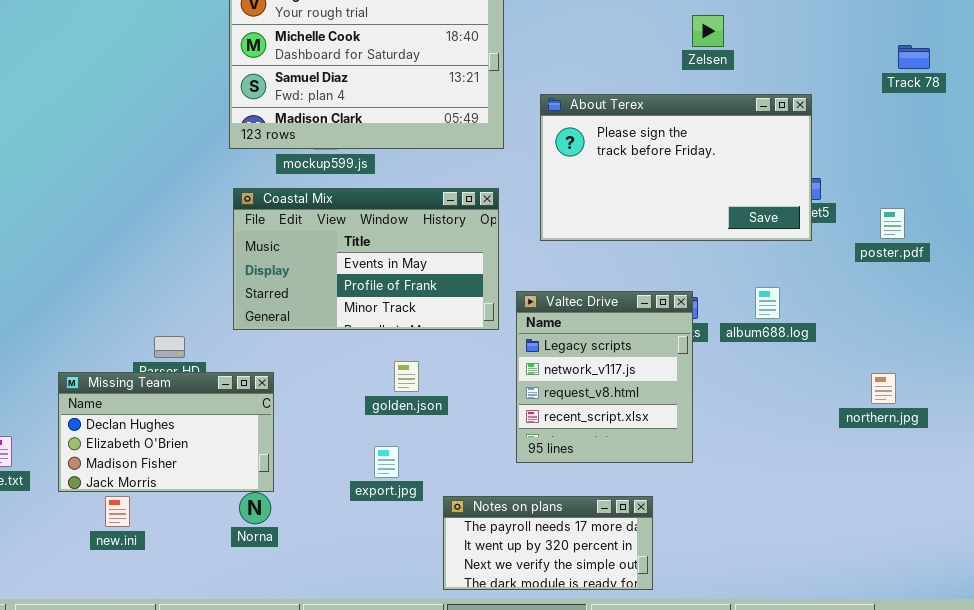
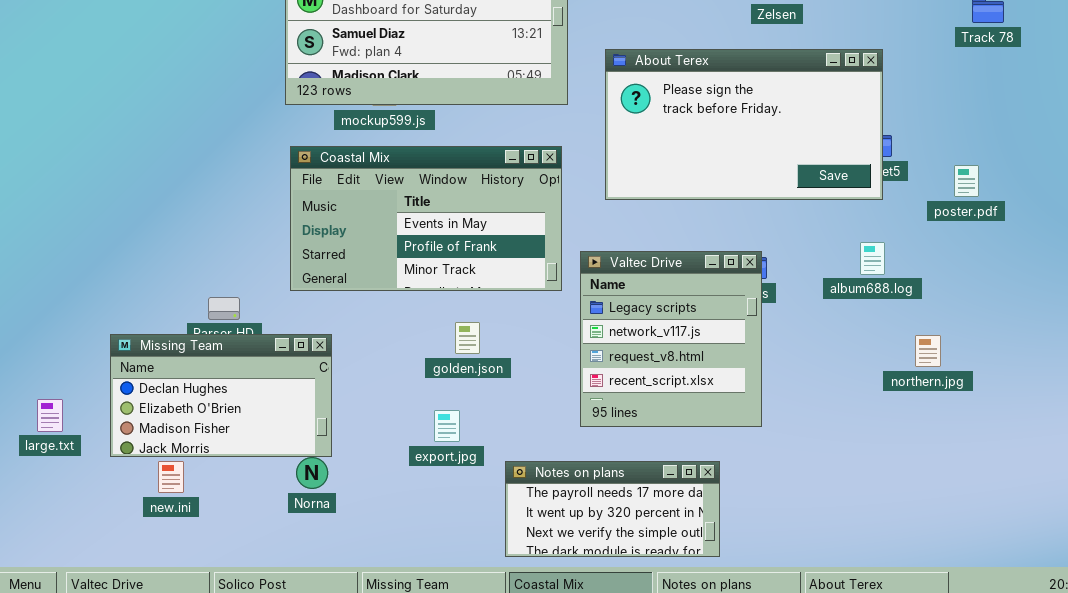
album688.log: [755,287,780,319] -> [860,242,885,275], moved
northern.jpg: [871,373,896,404] -> [915,335,941,367], moved

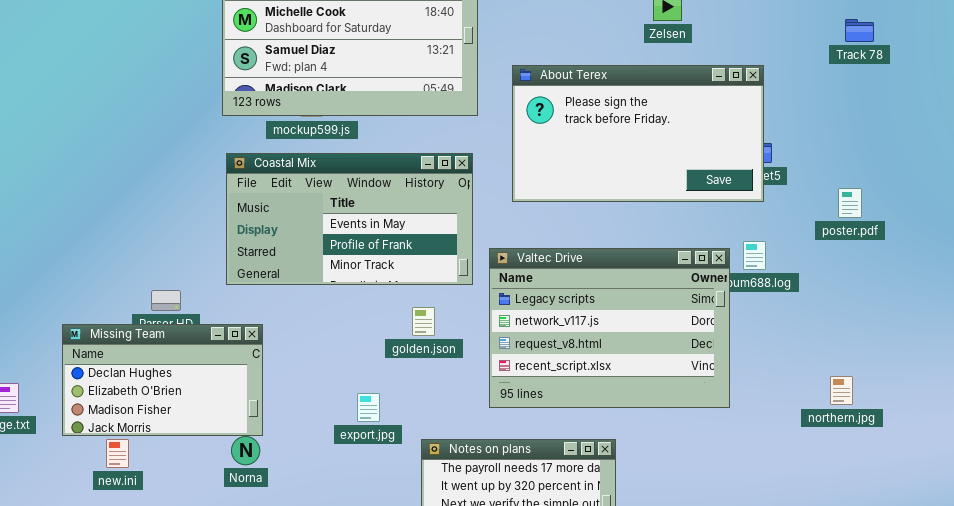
poster.pdf: [954,165,979,197] -> [838,188,862,218], moved
Valtec Drive: [580,251,762,427] -> [489,248,730,408], resized
golden.json: [455,322,480,354] -> [412,307,435,336], moved
northern.jpg: [915,335,941,367] -> [830,376,853,405], moved

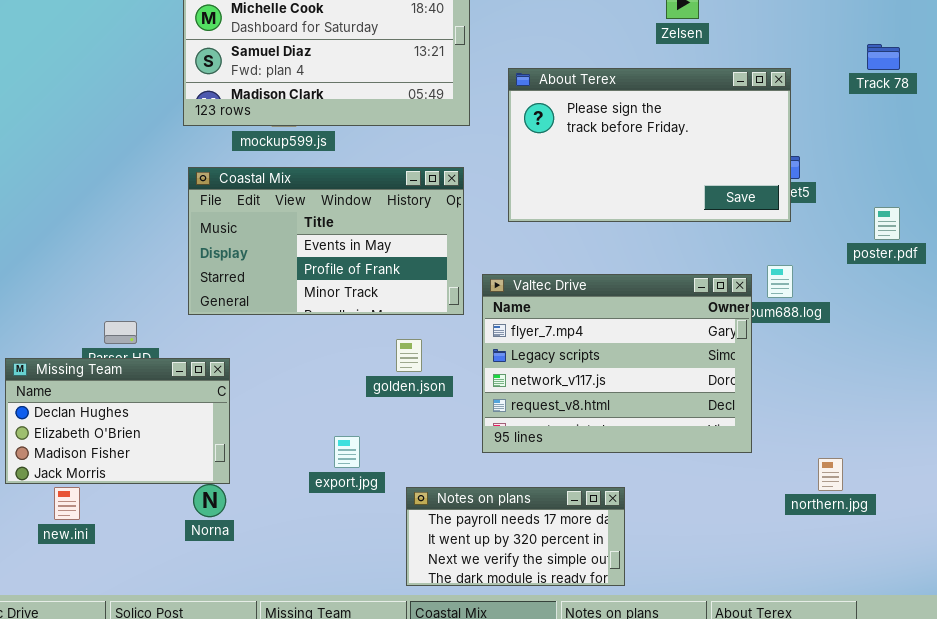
Track 78: [845,19,874,42] -> [867,44,900,70], moved
Valtec Drive: [489,248,730,408] -> [482,274,752,453], scrolled up 1 row
northern.jpg: [830,376,853,405] -> [818,458,843,491], moved

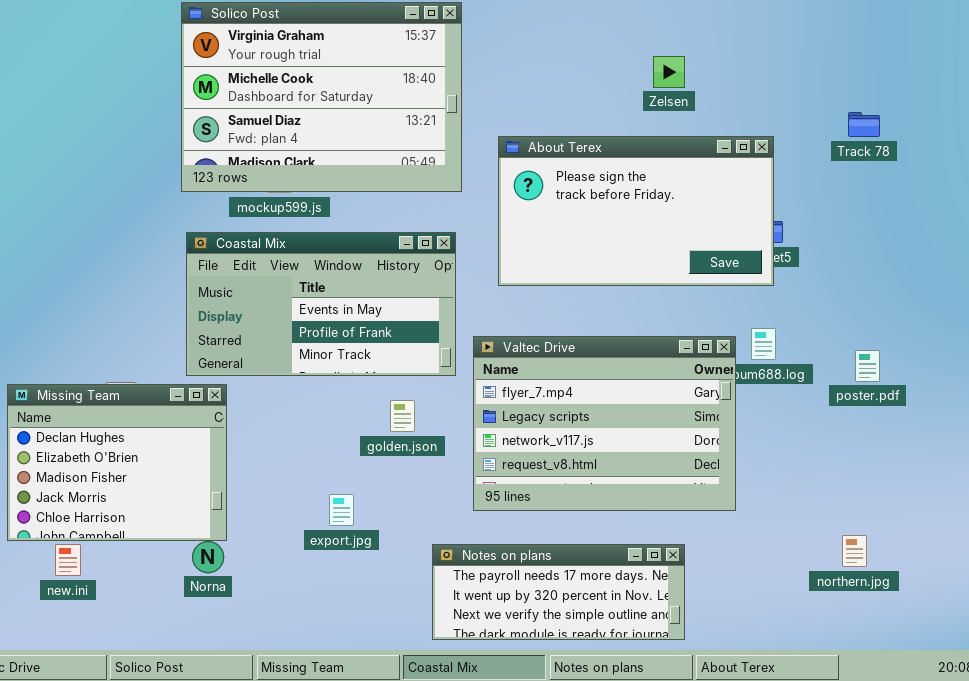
poster.pdf: [874,207,900,240] -> [855,350,880,382], moved
Missing Team: [5,358,230,484] -> [7,384,227,541], resized
northern.jpg: [818,458,843,491] -> [842,535,867,567], moved
Notes on plans: [406,487,625,586] -> [432,544,685,640], moved, resized

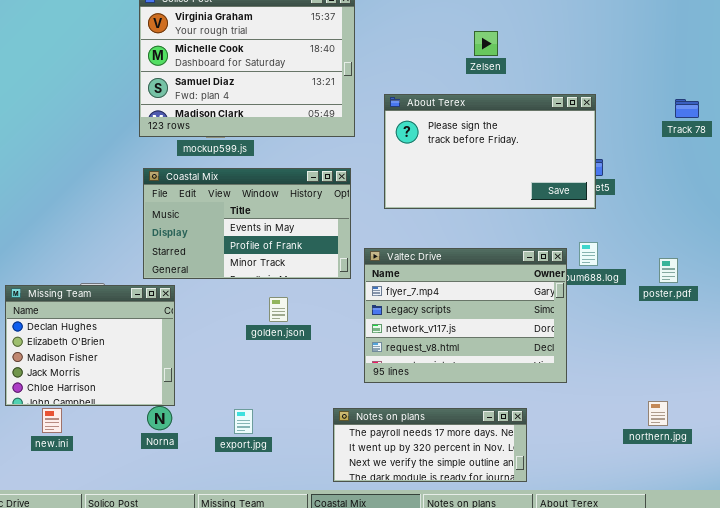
Zelsen: [653,56,685,88] -> [474,31,498,56], moved
Track 78: [848,112,880,137] -> [675,99,699,118], moved
golden.json: [390,400,415,432] -> [269,297,288,322], moved
export.jpg: [329,494,354,526] -> [234,409,253,434], moved

